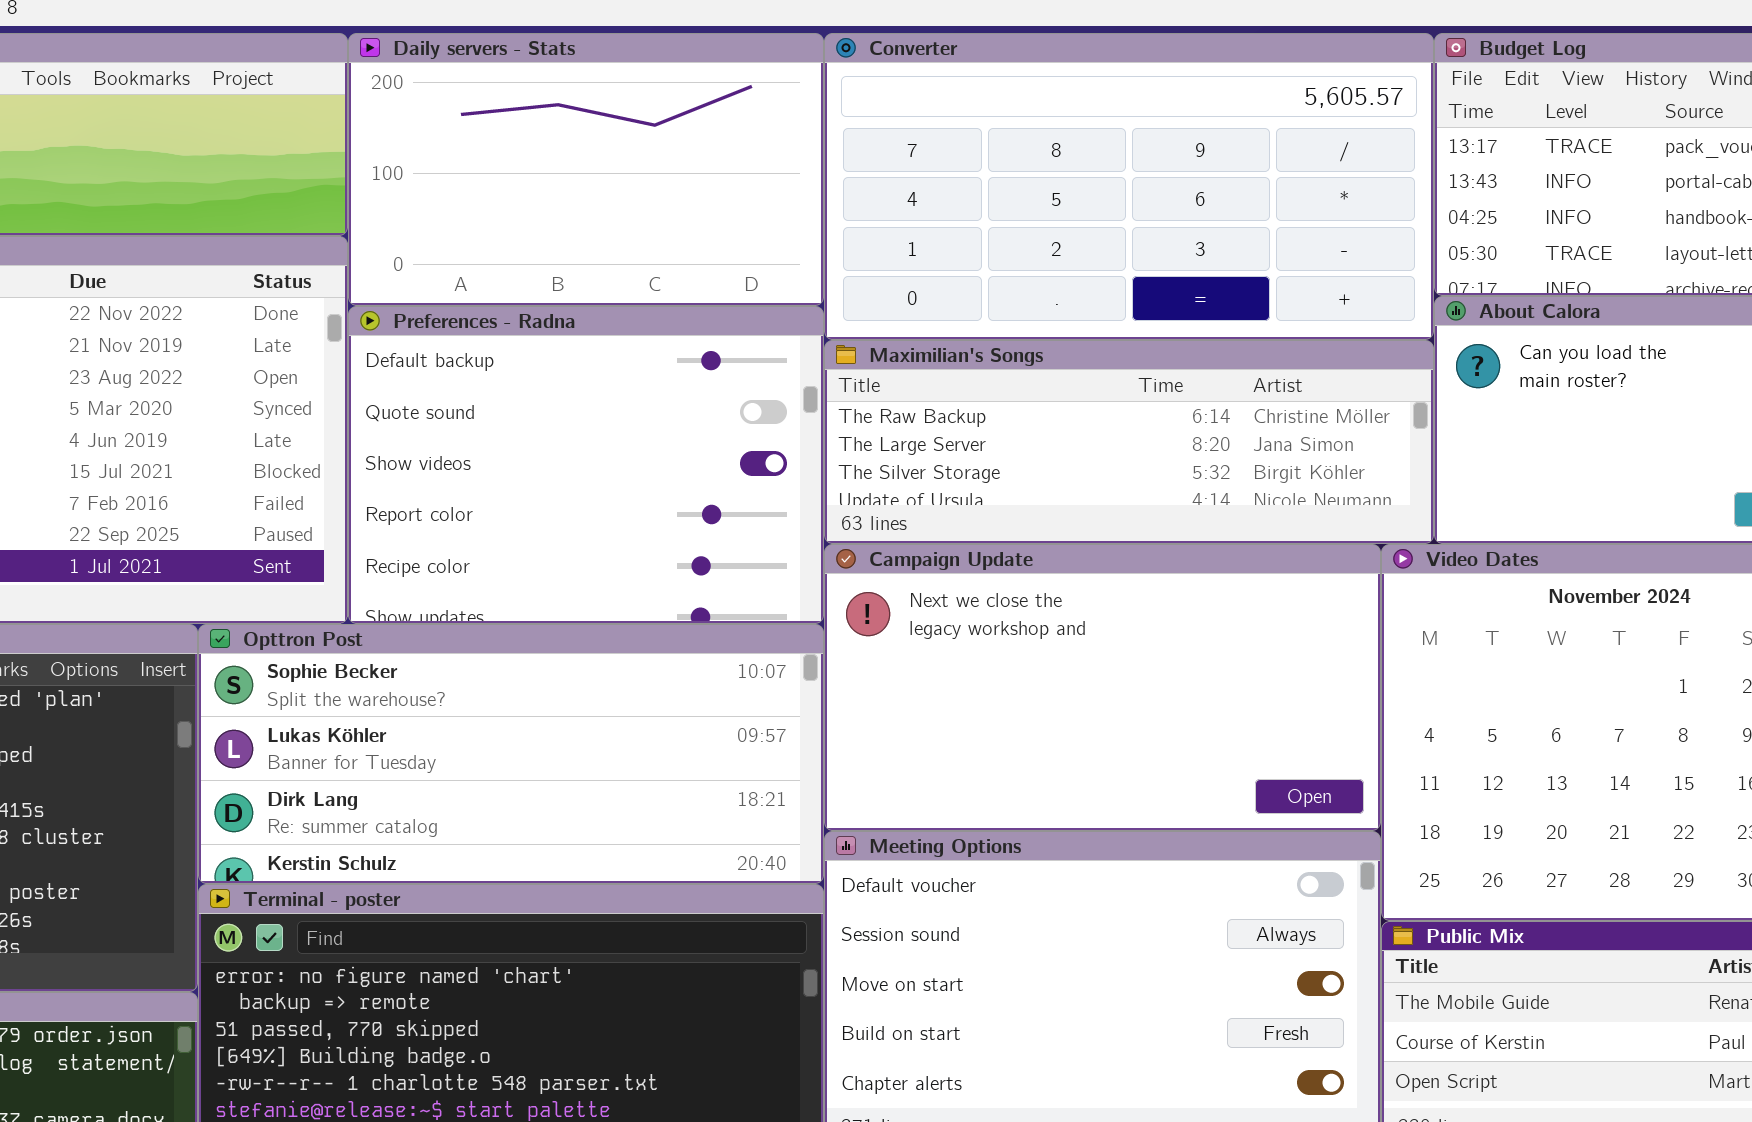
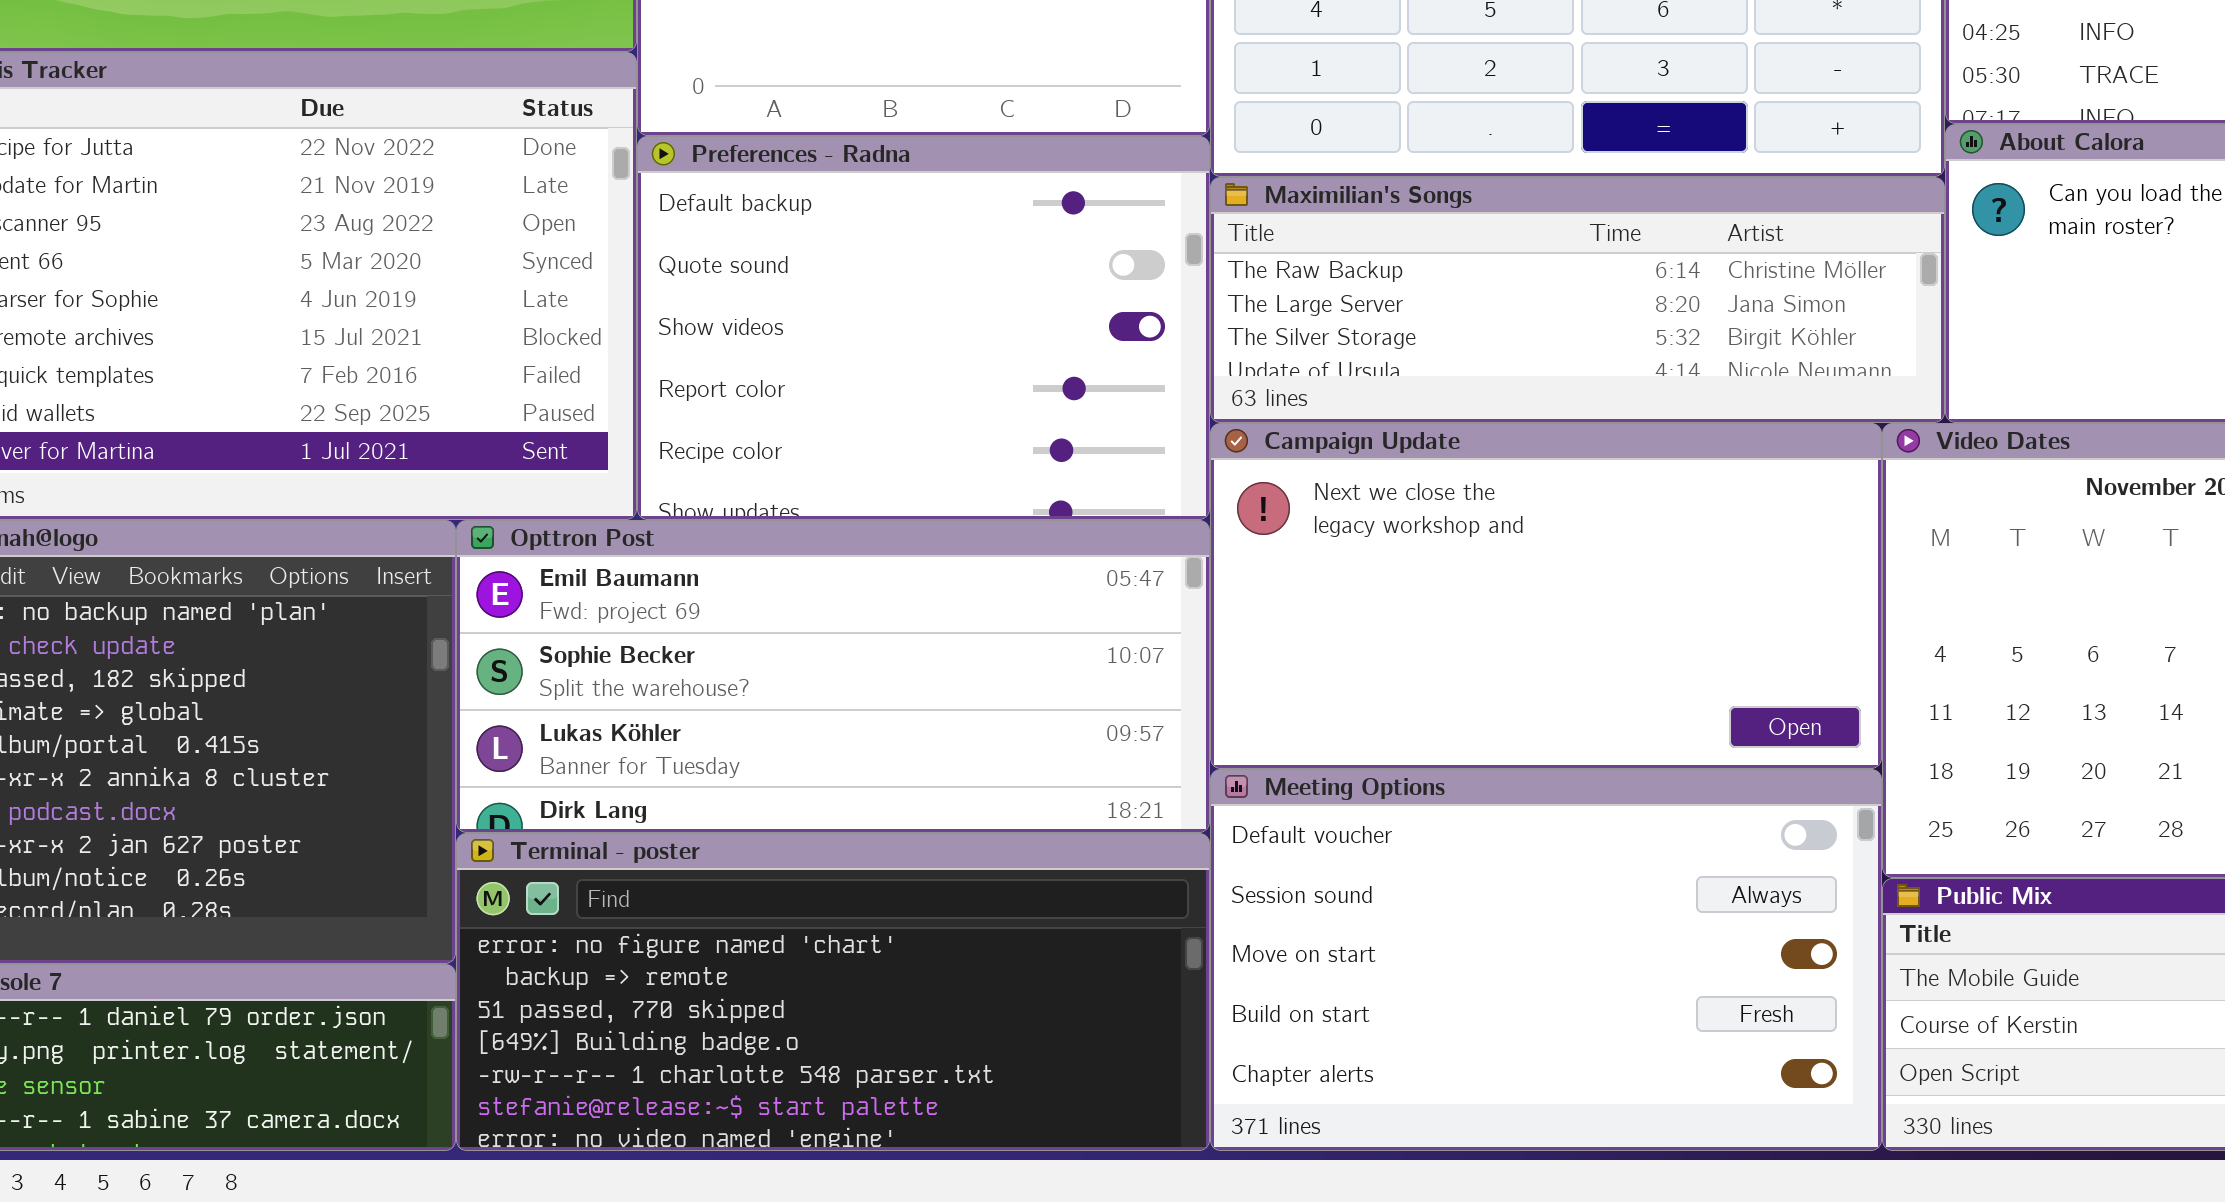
Opttron Post: [198,624,824,884] -> [456,520,1210,833], scrolled up 1 row

